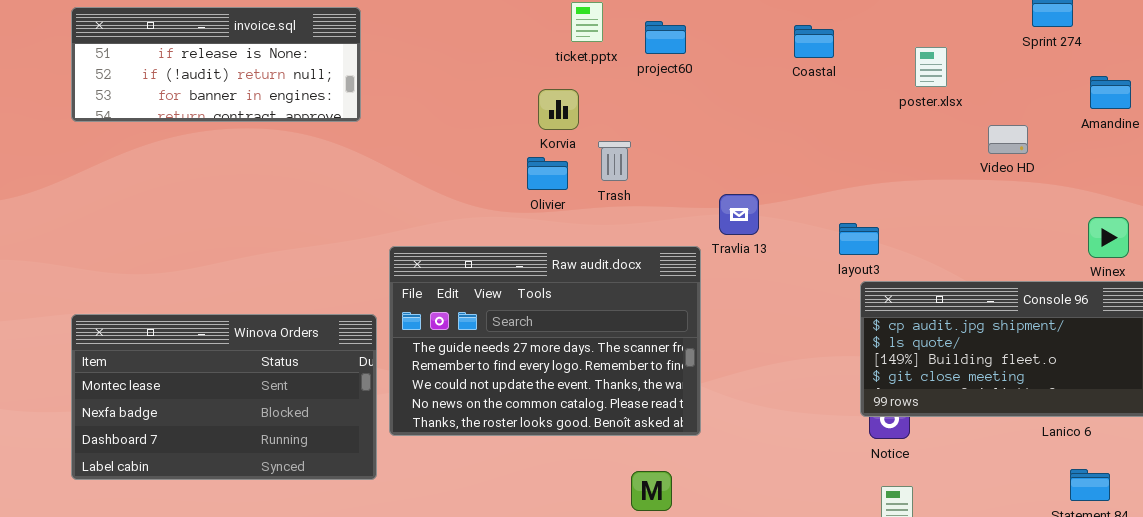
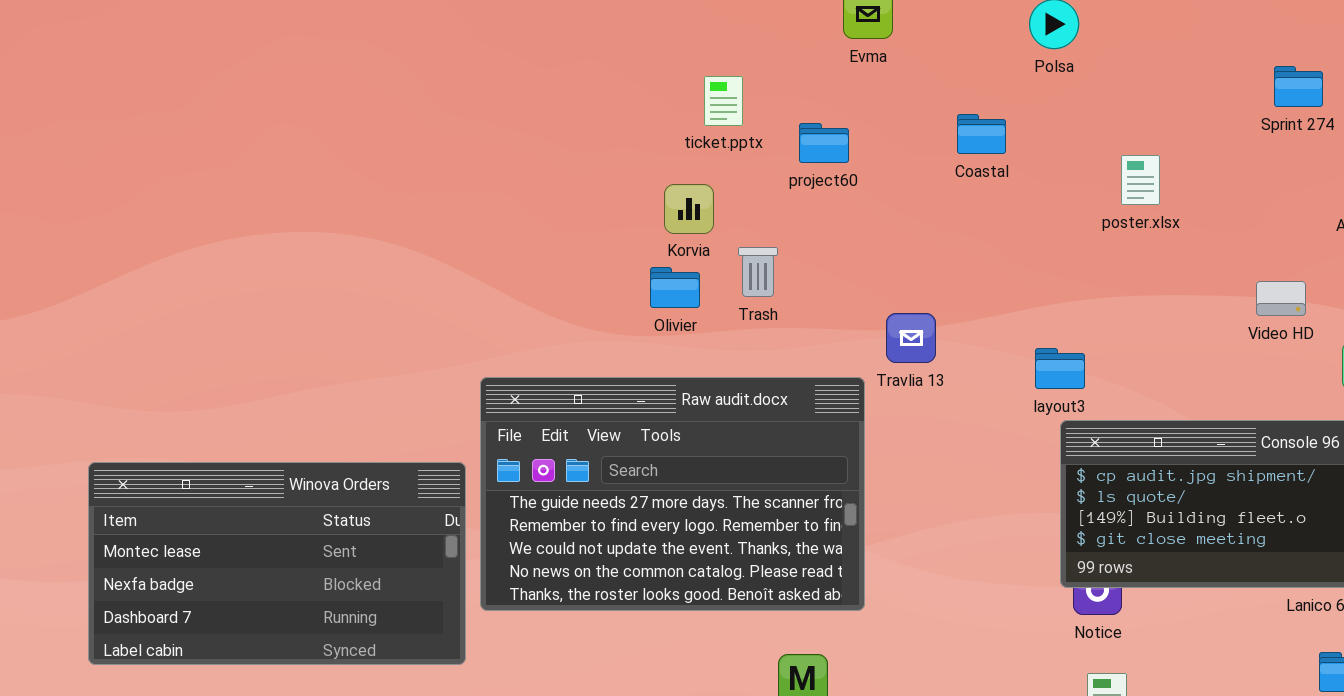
invoice.sql: [71,7,361,122] -> none, closed
project60: [645,21,686,54] -> [799,123,849,163], moved
Coastal: [794,25,834,58] -> [957,114,1006,154], moved
poster.xlsx: [915,47,947,87] -> [1121,155,1160,205], moved
Video HD: [988,125,1028,154] -> [1256,281,1306,316], moved

